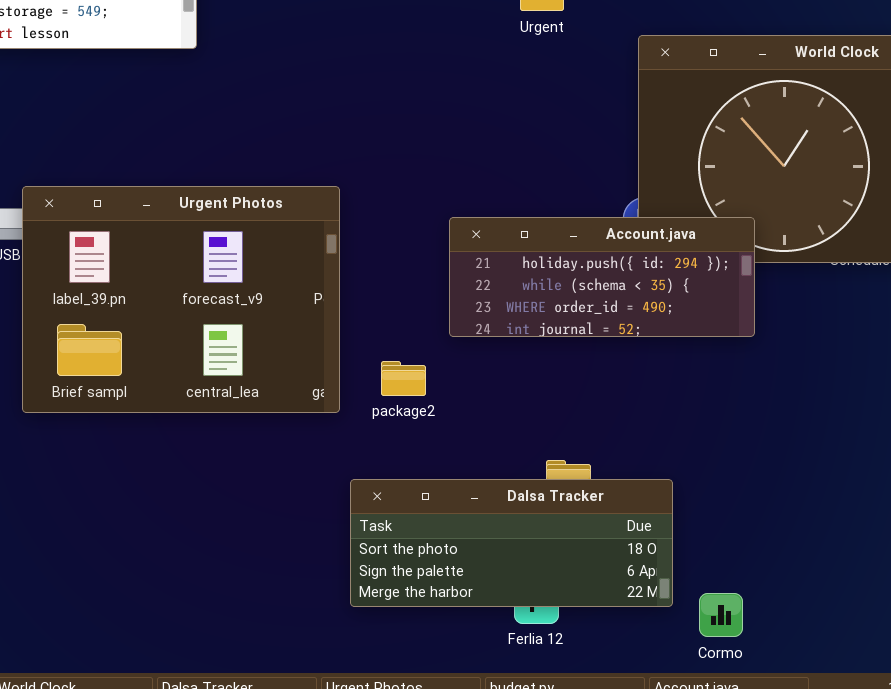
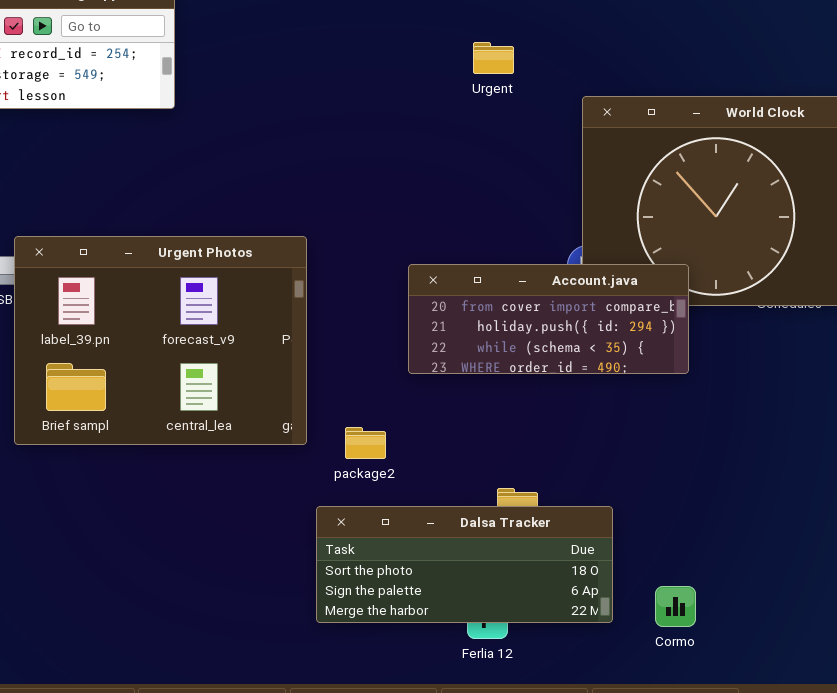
Account.java: [449,217,755,337] -> [408,264,689,374], scrolled up 1 row
package2: [381,361,426,396] -> [345,427,386,459], moved
Cormo: [699,593,743,637] -> [655,586,696,627], moved

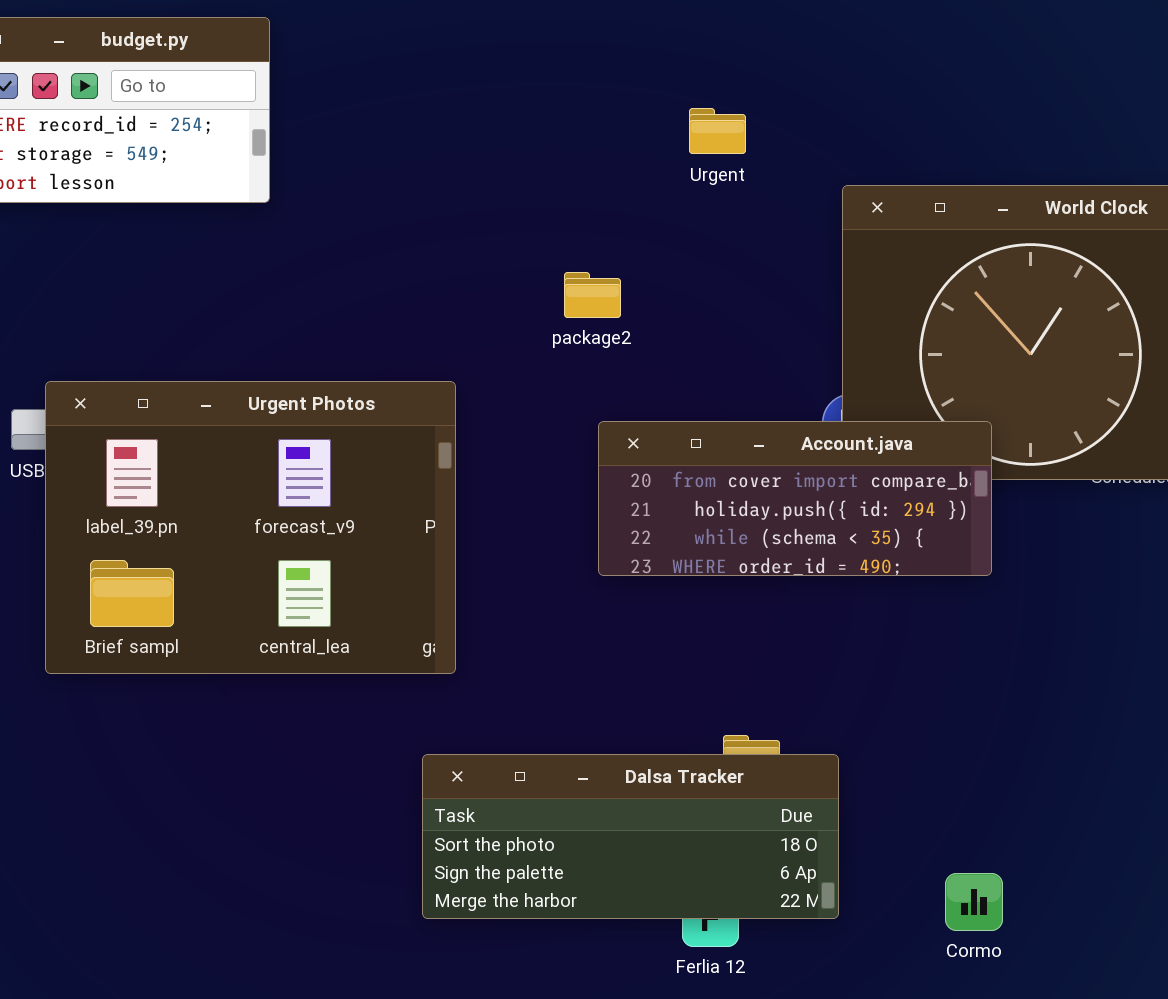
package2: [345,427,386,459] -> [564,272,621,318], moved
Dalsa Tracker: [316,506,613,623] -> [422,754,839,919], moved

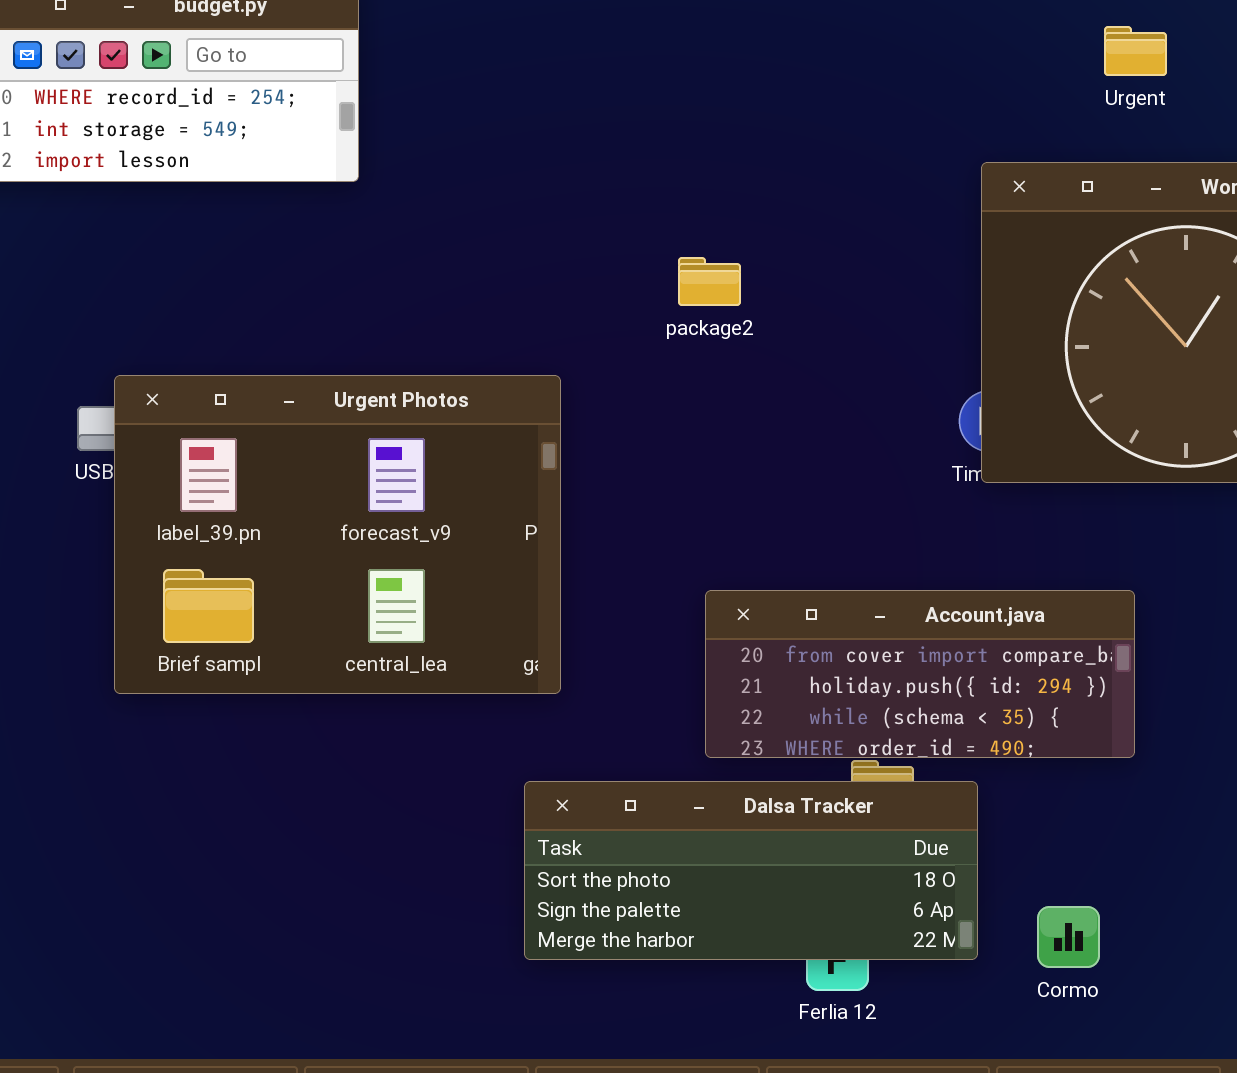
Urgent: [689,108,746,154] -> [1104,26,1167,76], moved
Account.java: [598,421,992,576] -> [705,590,1135,758], moved
Cormo: [945,873,1003,931] -> [1037,906,1100,968], moved

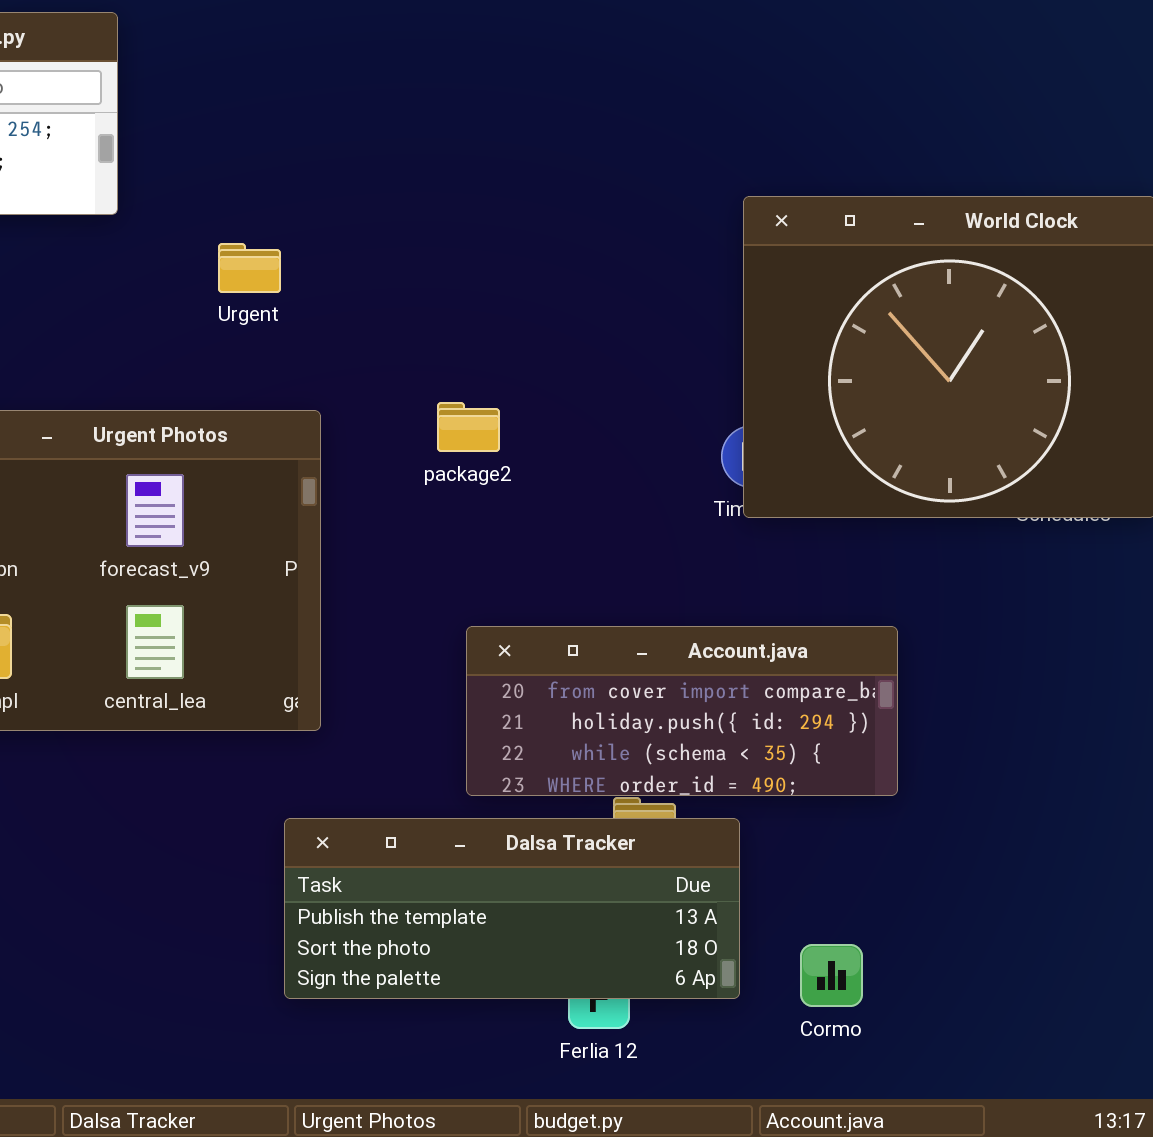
Urgent: [1104,26,1167,76] -> [218,243,281,293], moved
package2: [678,257,741,306] -> [437,402,500,452], moved
Dalsa Tracker: [524,781,978,960] -> [284,818,740,999], scrolled up 1 row

